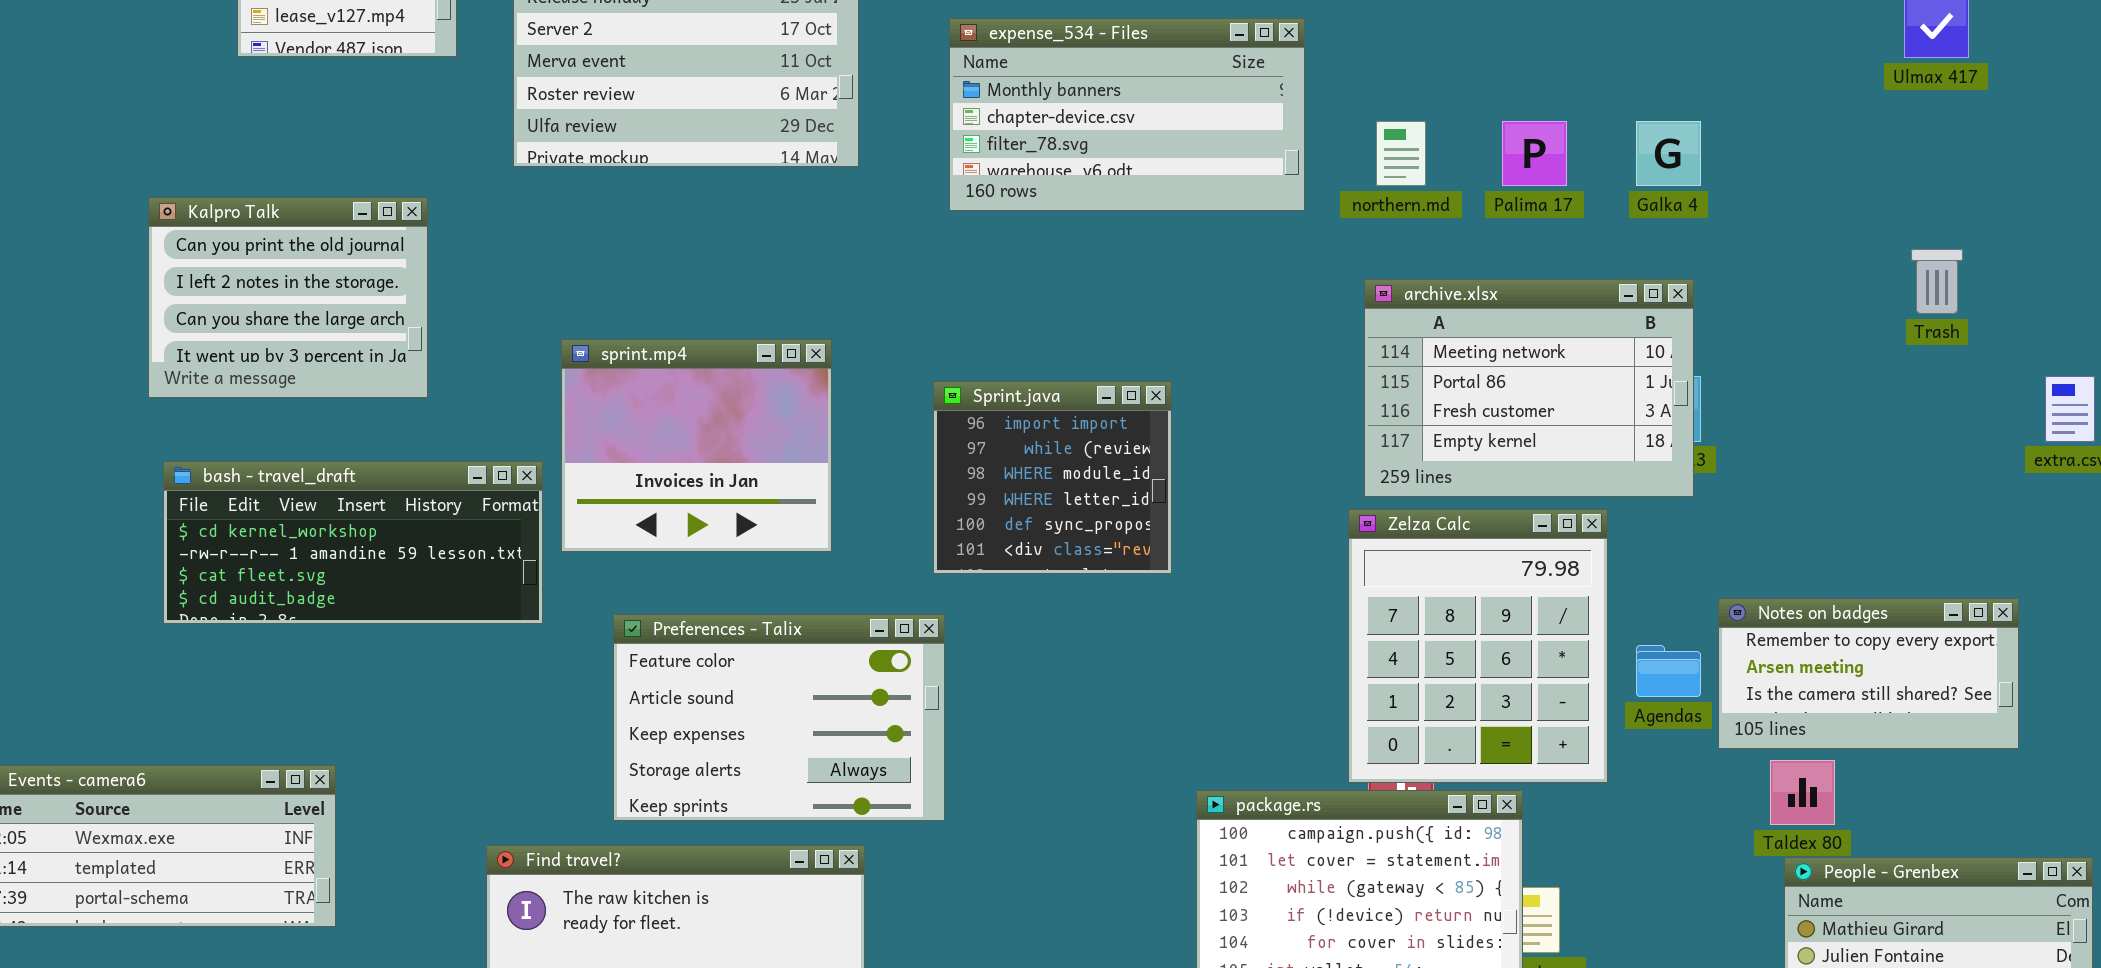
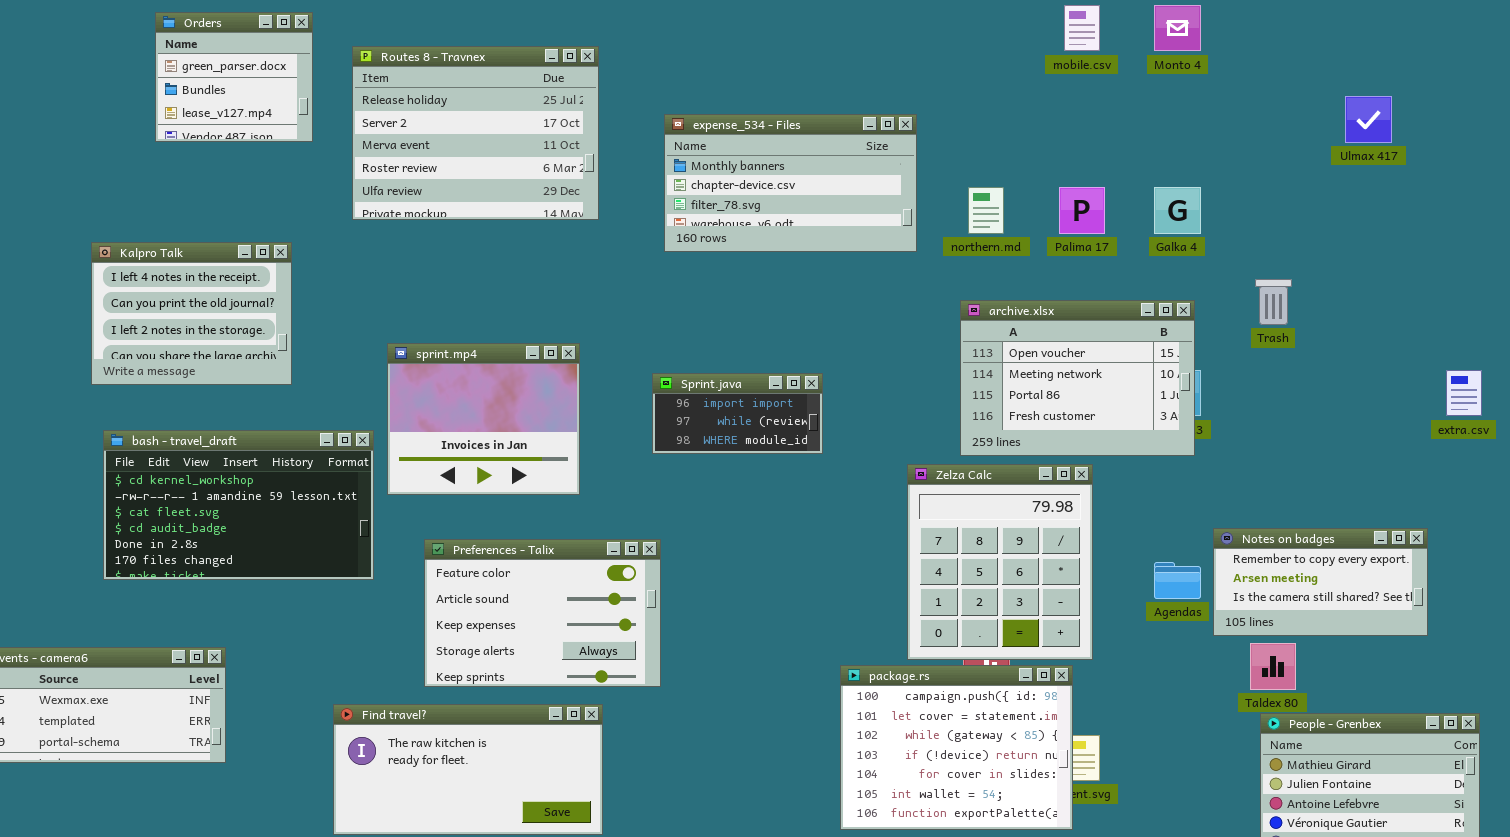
Kalpro Talk: [148,197,428,398] -> [91,242,292,385], scrolled up 1 row
Trash: [1911,249,1963,314] -> [1255,279,1292,325], moved
archive.xlsx: [1364,279,1694,497] -> [960,300,1195,456], scrolled up 1 row
Sprint.java: [933,381,1172,574] -> [652,373,823,454], resized
bash - travel_draft: [163,461,543,624] -> [103,430,374,580], resized
Zelza Calc: [1348,509,1608,783] -> [907,464,1093,660], moved

